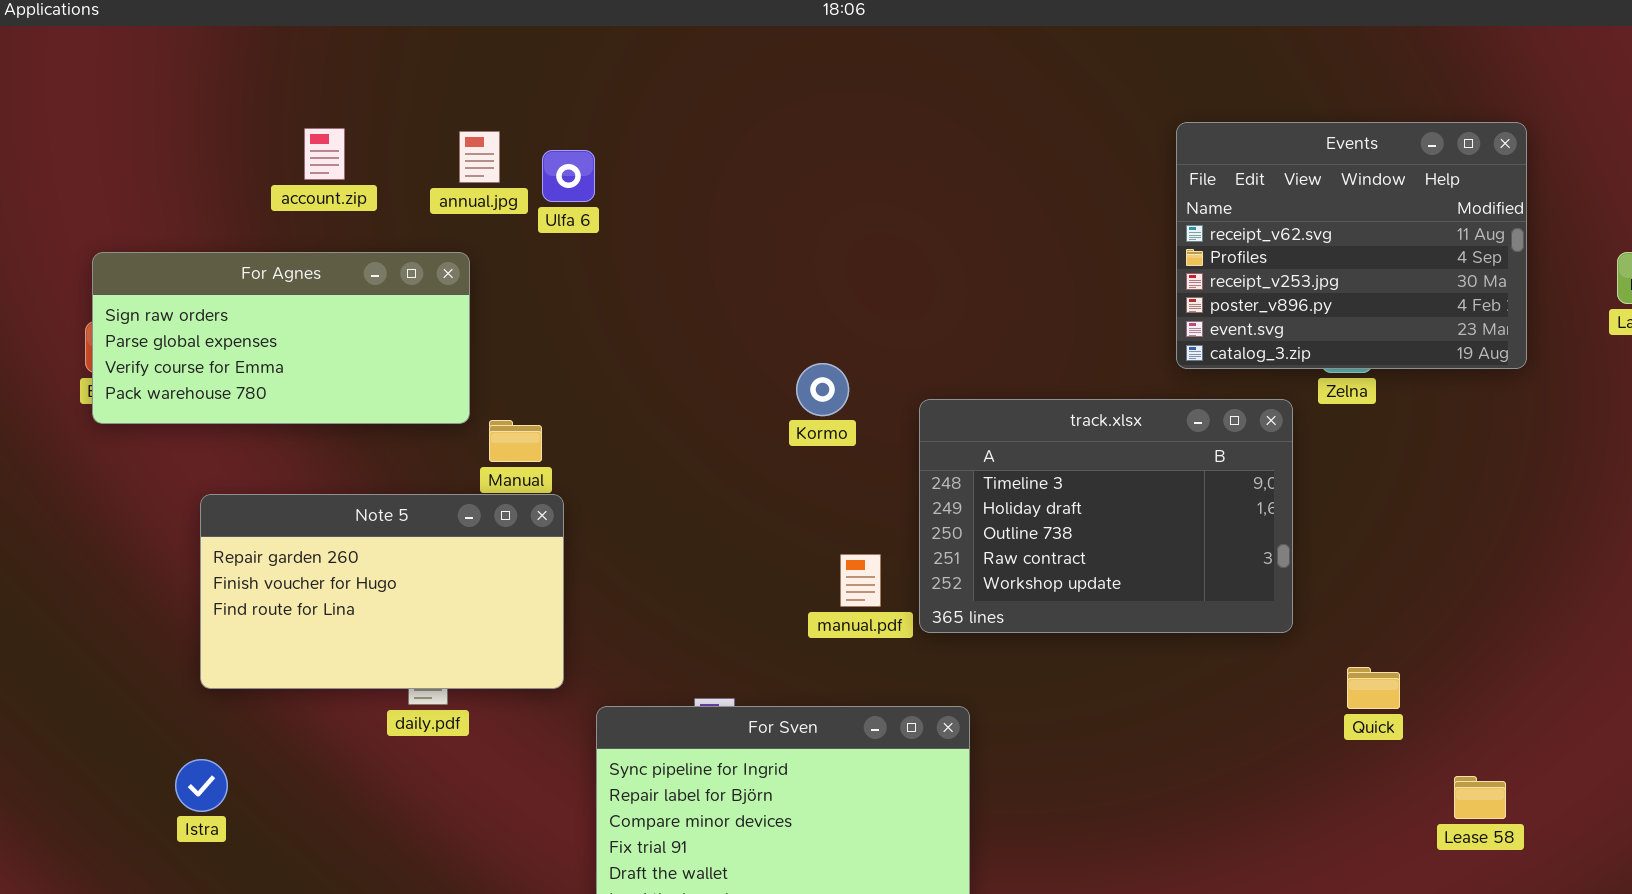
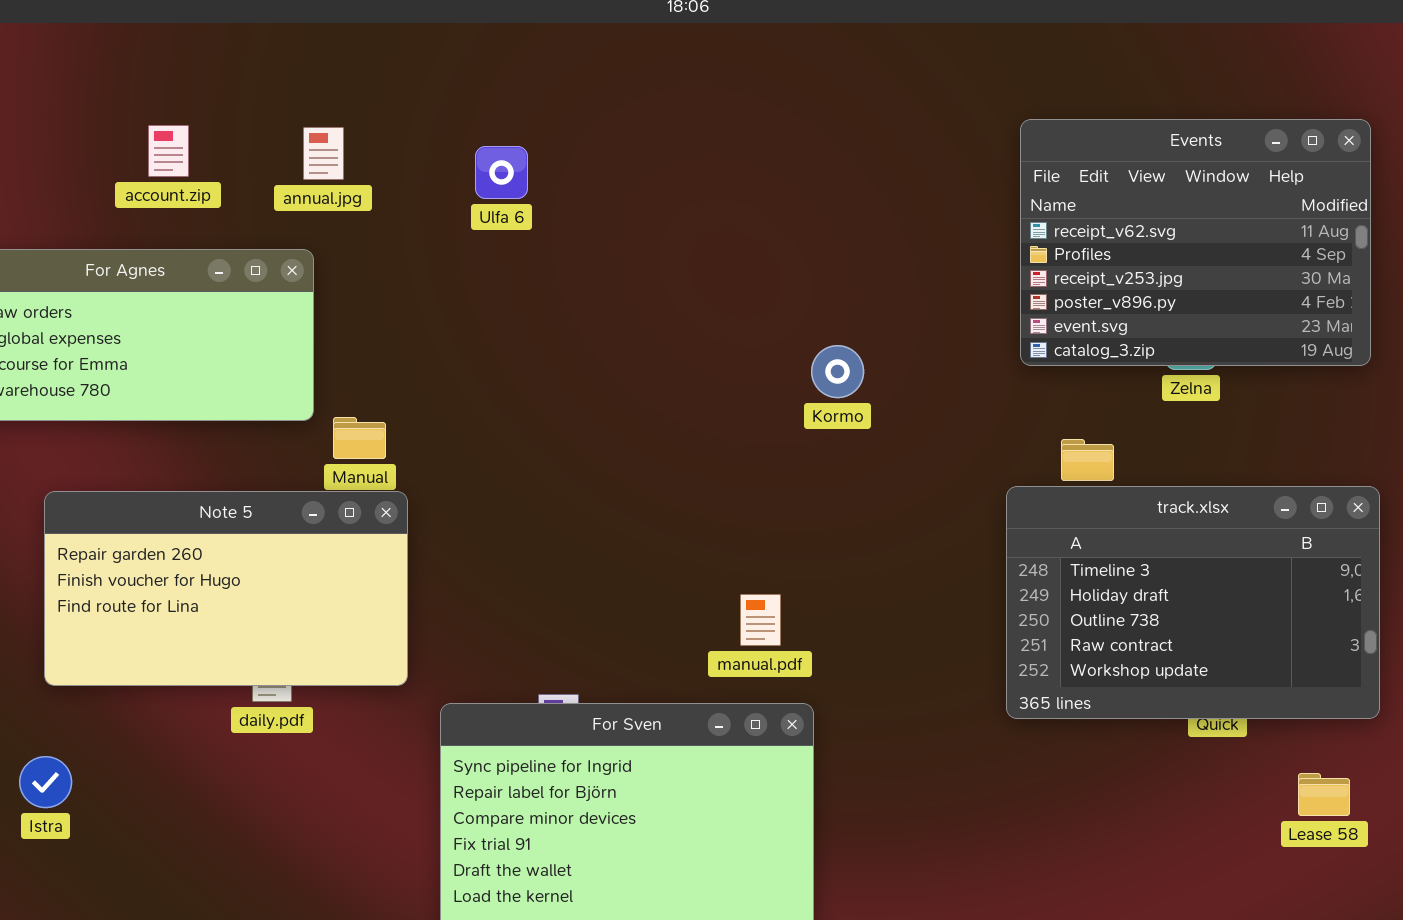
Ulfa 6: [542,150,595,202] -> [475,146,528,199], moved
Kormo: [796,363,849,416] -> [811,345,864,398], moved
track.xlsx: [919,399,1293,633] -> [1006,486,1380,719], moved
manual.pdf: [840,554,881,607] -> [740,594,781,646], moved

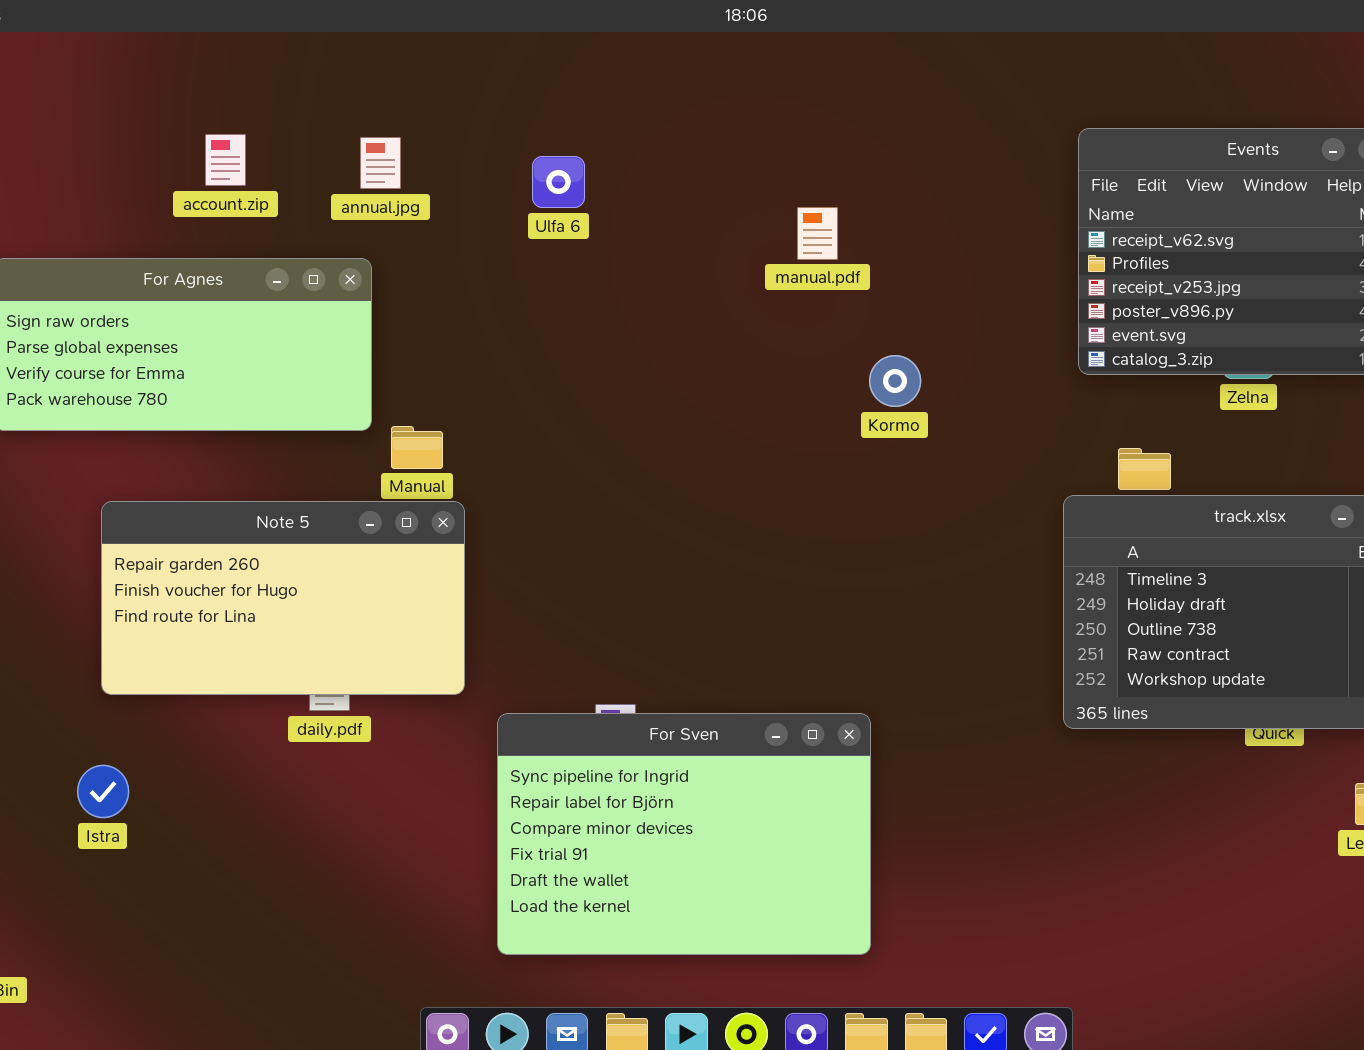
manual.pdf: [740,594,781,646] -> [797,207,838,260], moved

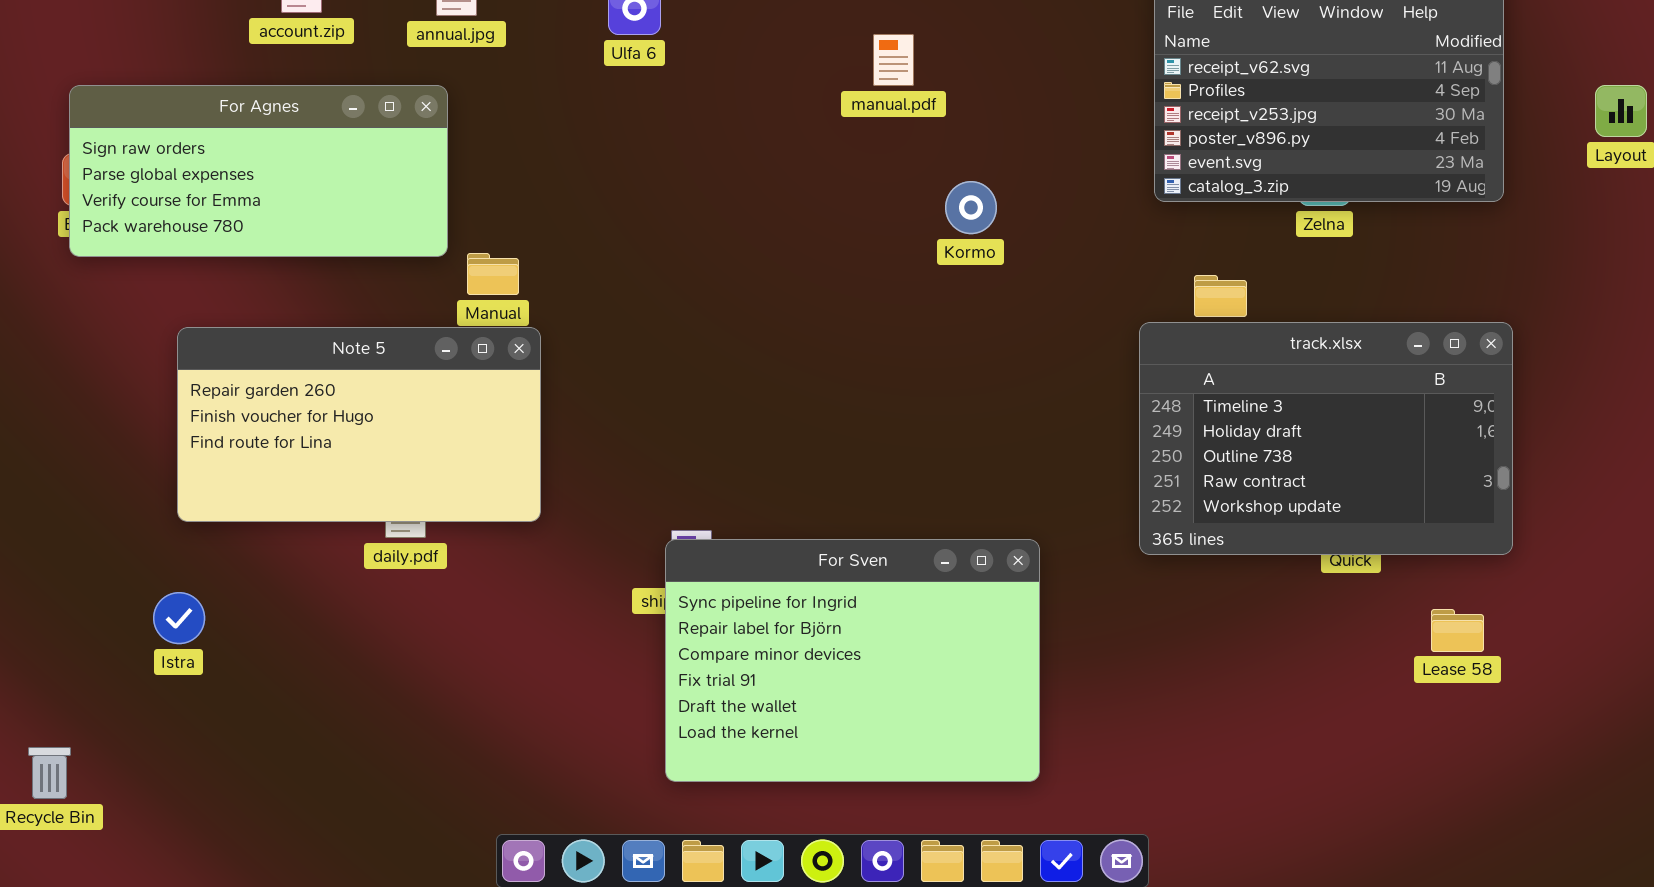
For Sven: [497,713,871,955] -> [665,539,1040,782], moved

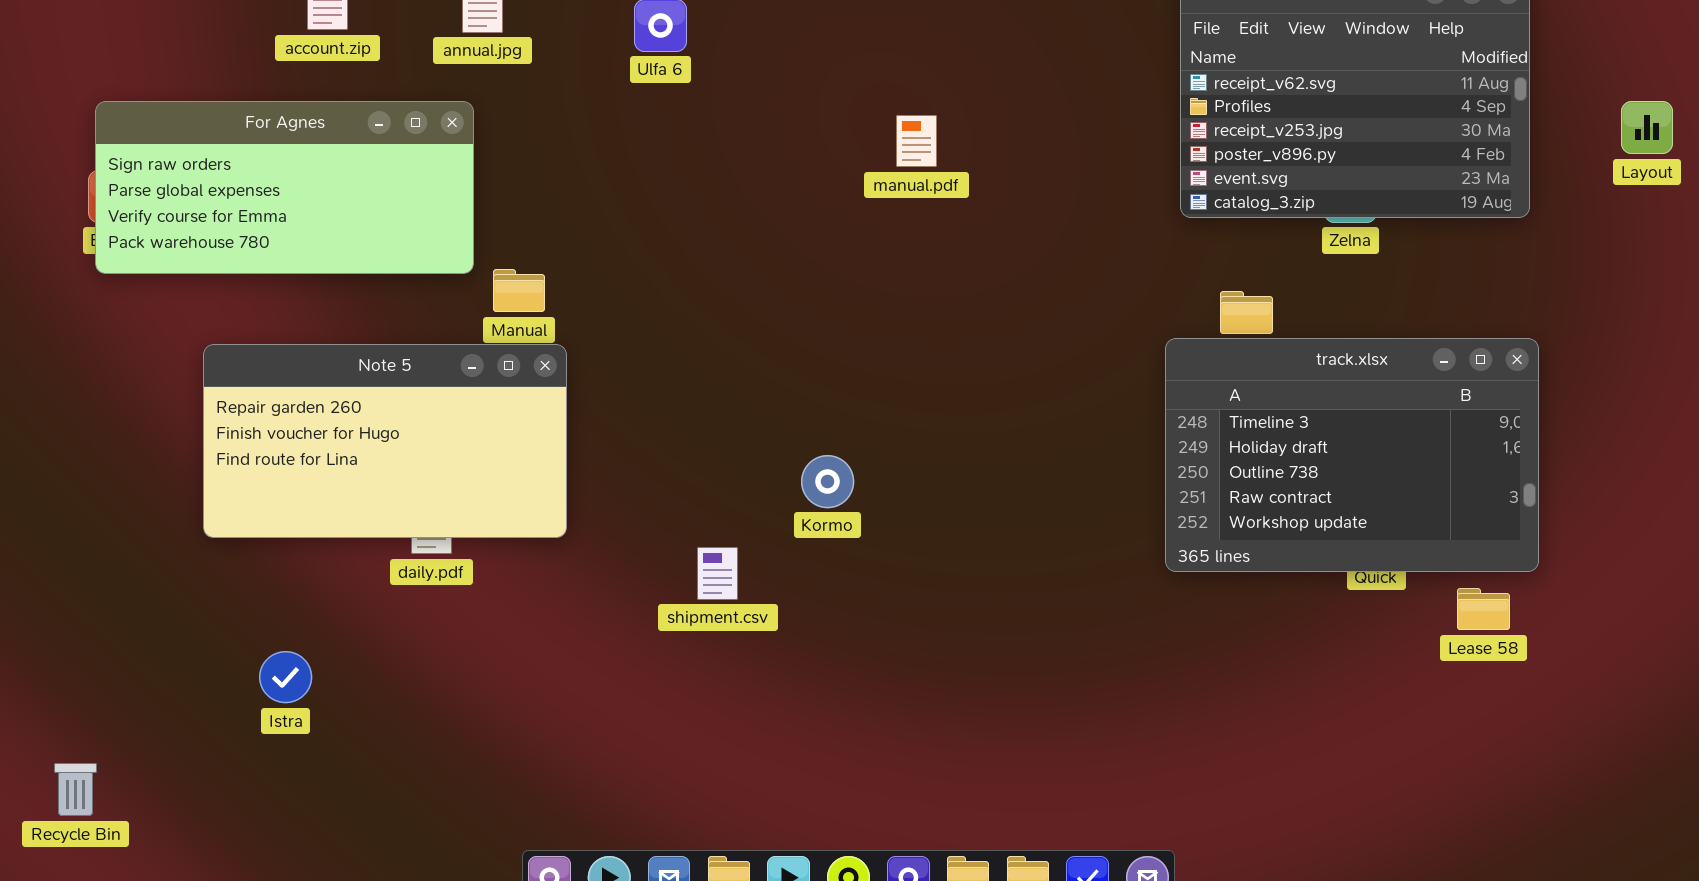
manual.pdf: [873,34,914,86] -> [896,115,937,167], moved
Kormo: [945,181,997,234] -> [801,455,854,508], moved
For Sven: [665,539,1040,782] -> none, closed
Istra: [153,592,205,644] -> [259,651,312,703], moved
Lease 58: [1431,609,1484,652] -> [1457,588,1510,630], moved

